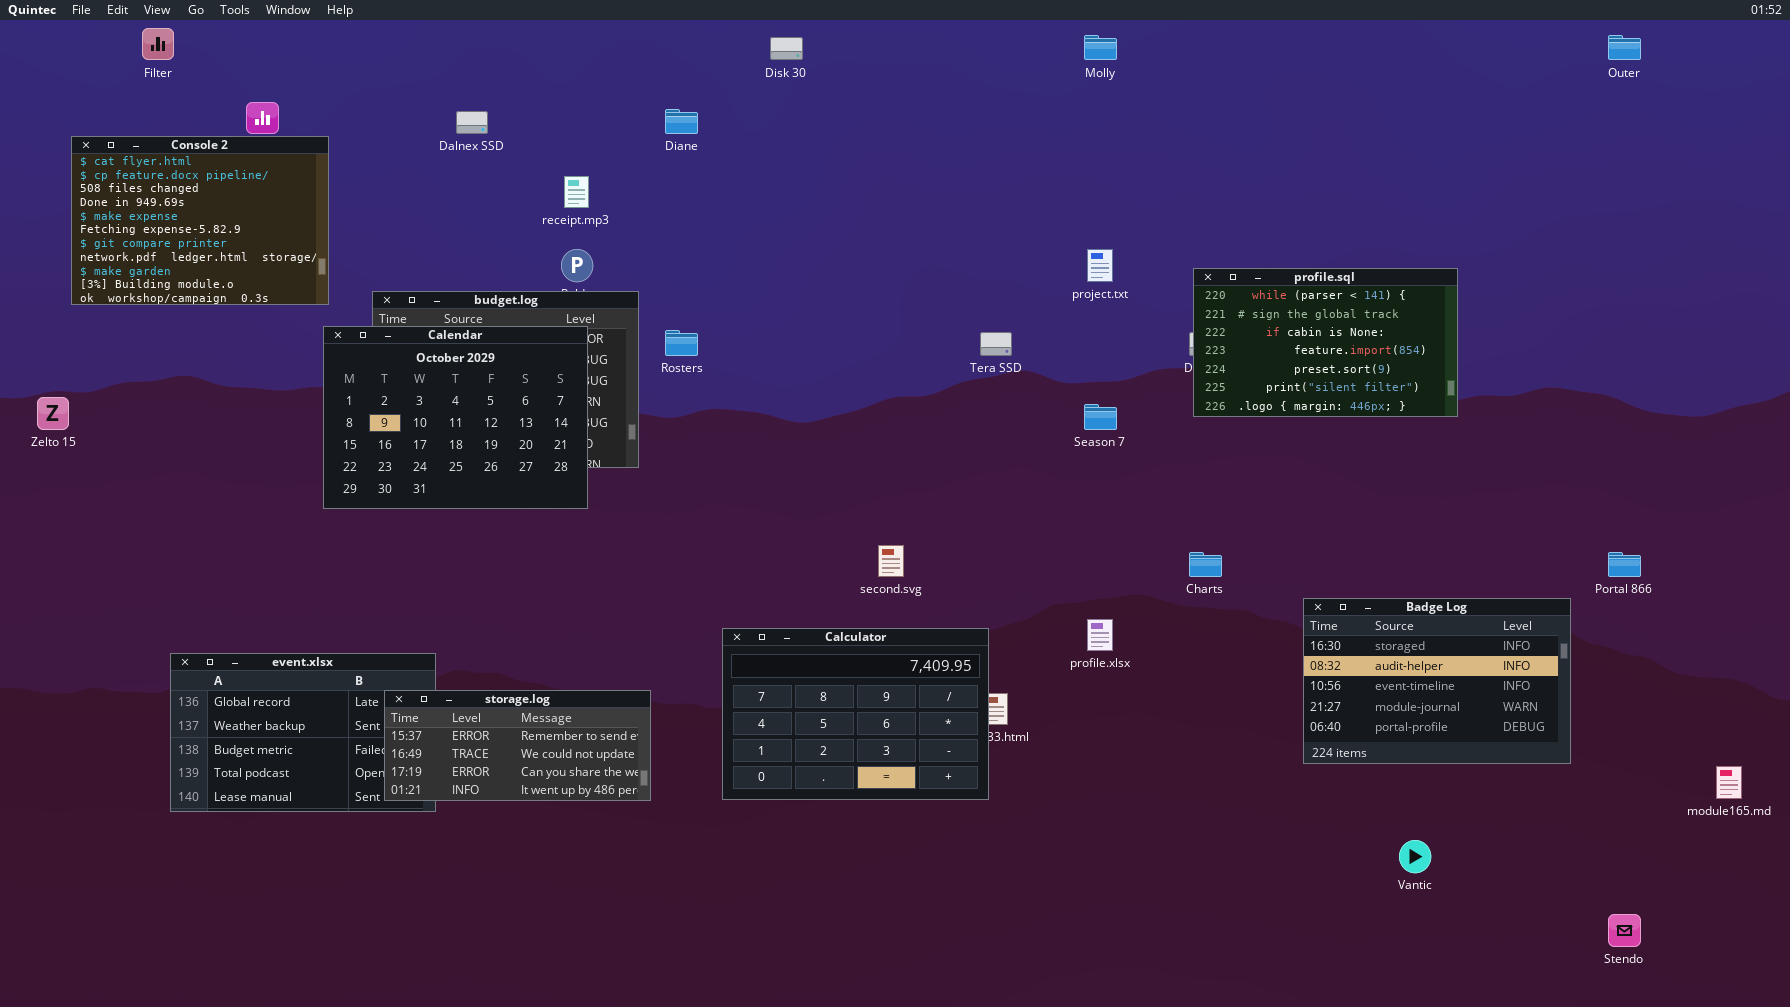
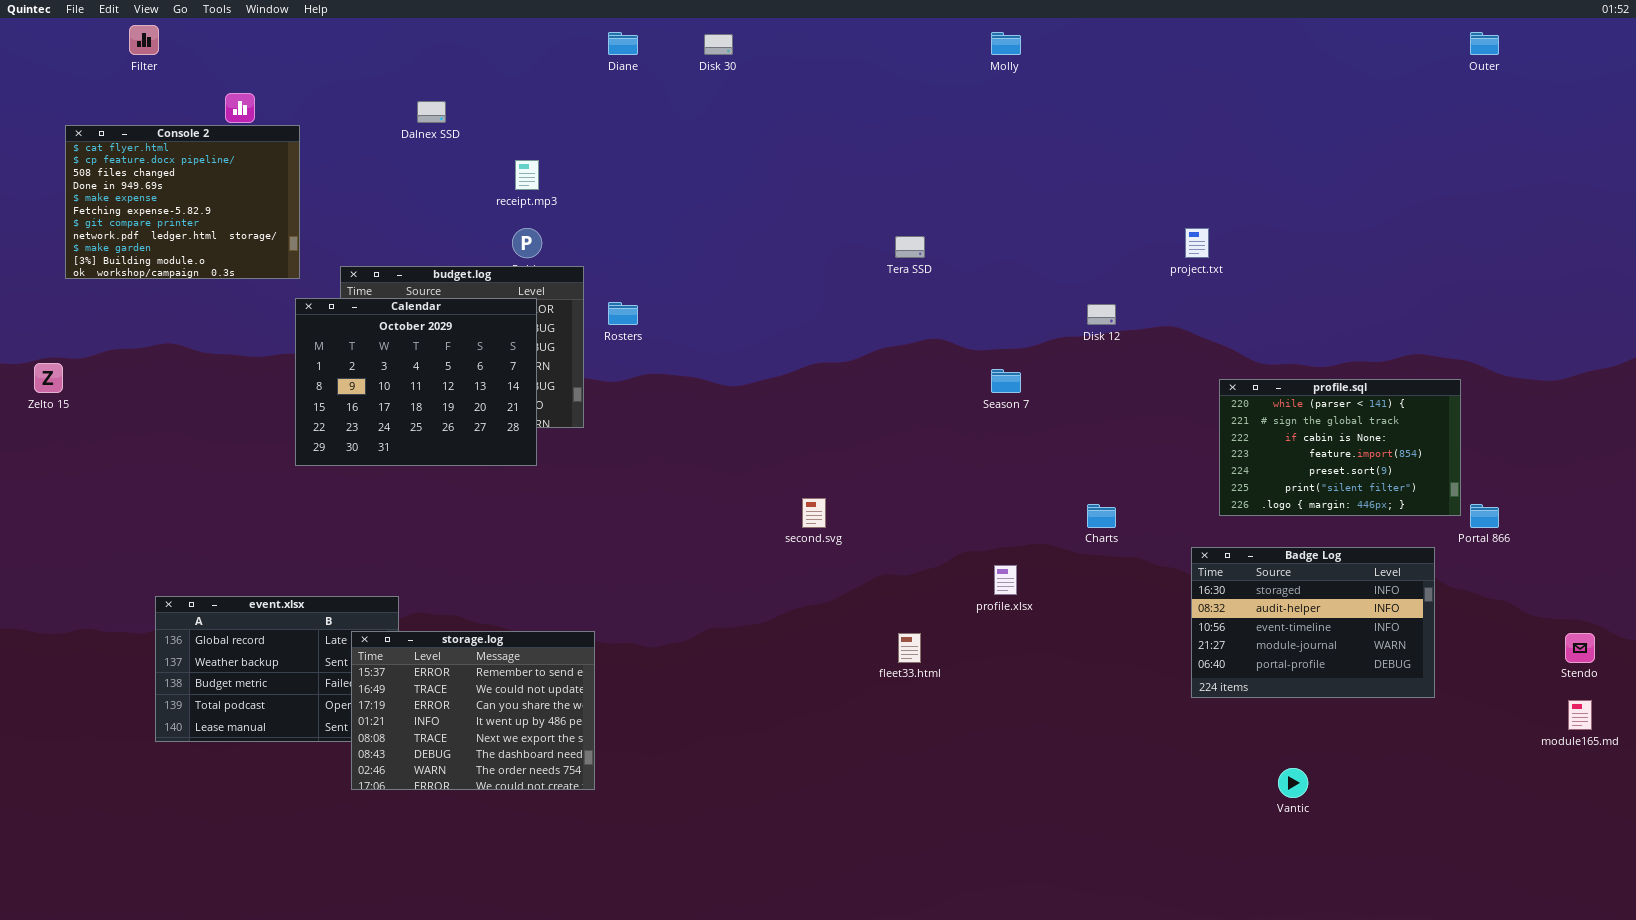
Diane: [665,109,698,134] -> [608,32,638,55], moved
project.txt: [1087,249,1113,282] -> [1185,228,1209,258], moved
profile.sql: [1193,268,1458,417] -> [1219,379,1461,516], moved
Tera SSD: [980,332,1012,356] -> [895,236,925,258], moved
Calculator: [722,628,989,800] -> none, closed
storage.log: [384,690,651,801] -> [351,631,595,790], resized
Stendo: [1608,914,1641,947] -> [1565,633,1595,663], moved

